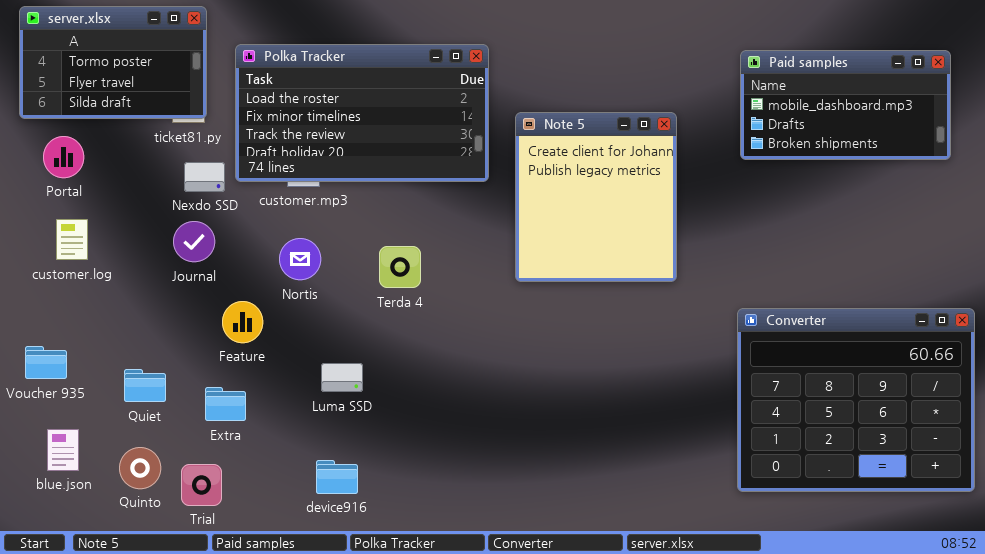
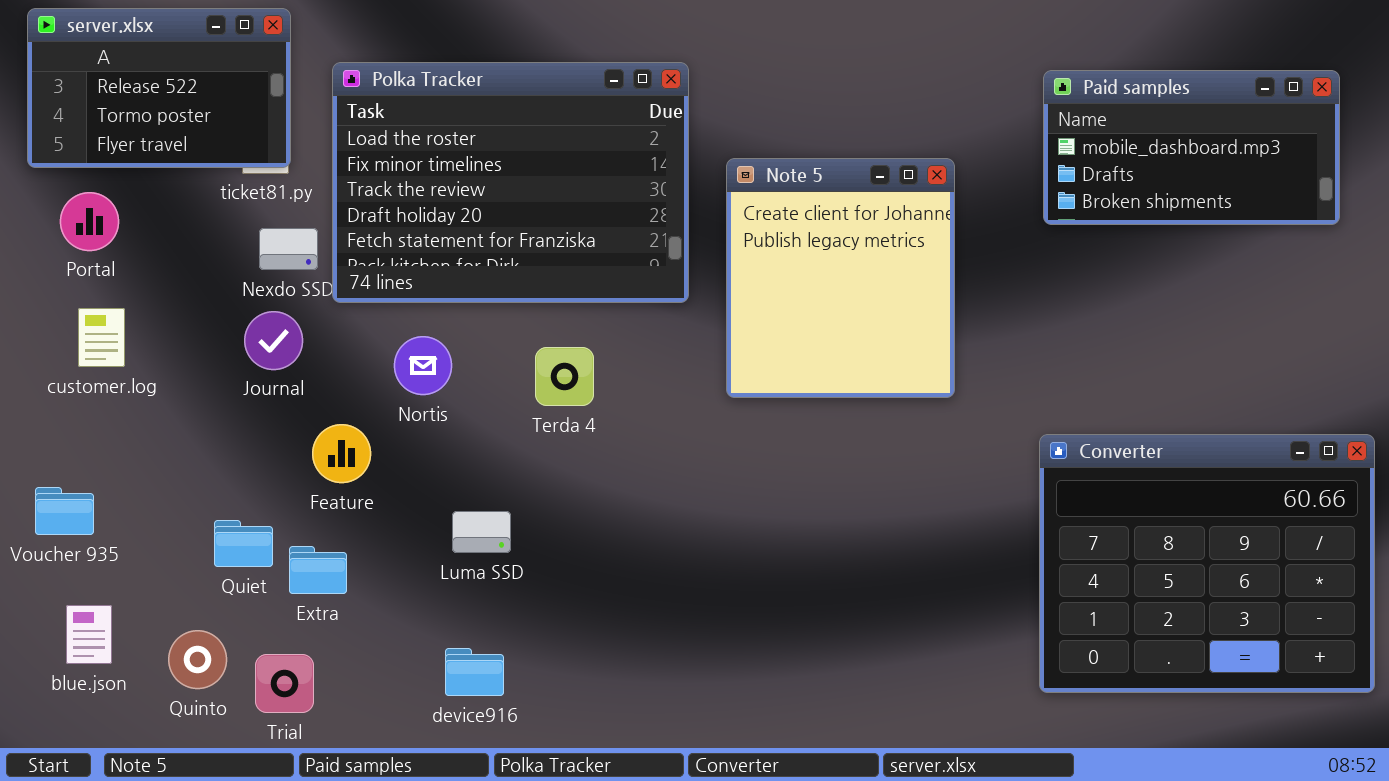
server.xlsx: [19,6,207,119] -> [27,8,291,168], scrolled up 1 row
Polka Tracker: [235,44,489,182] -> [332,62,689,303], resized
Quiet: [124,369,166,402] -> [214,520,273,567], moved

